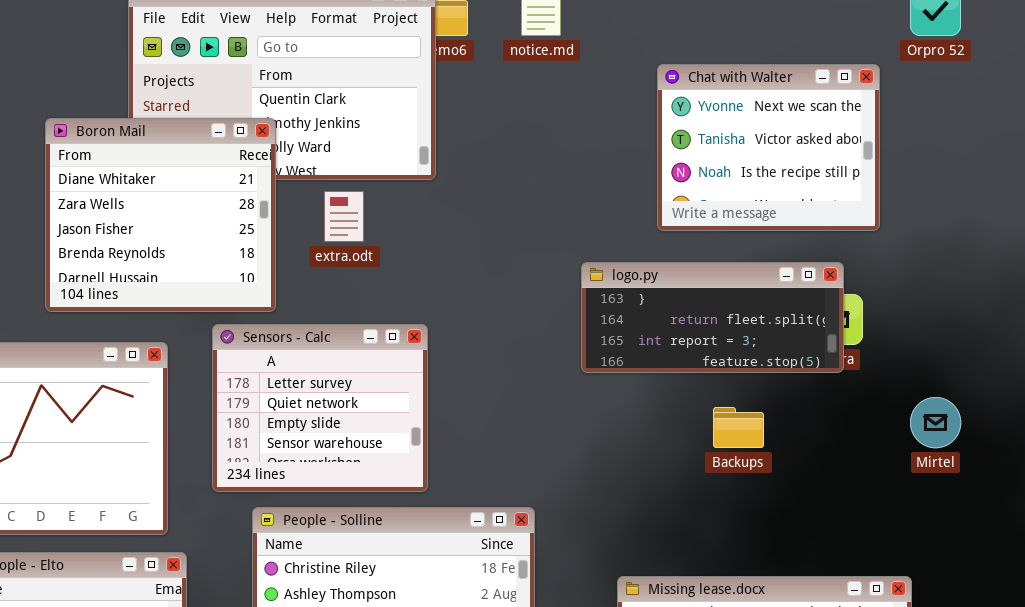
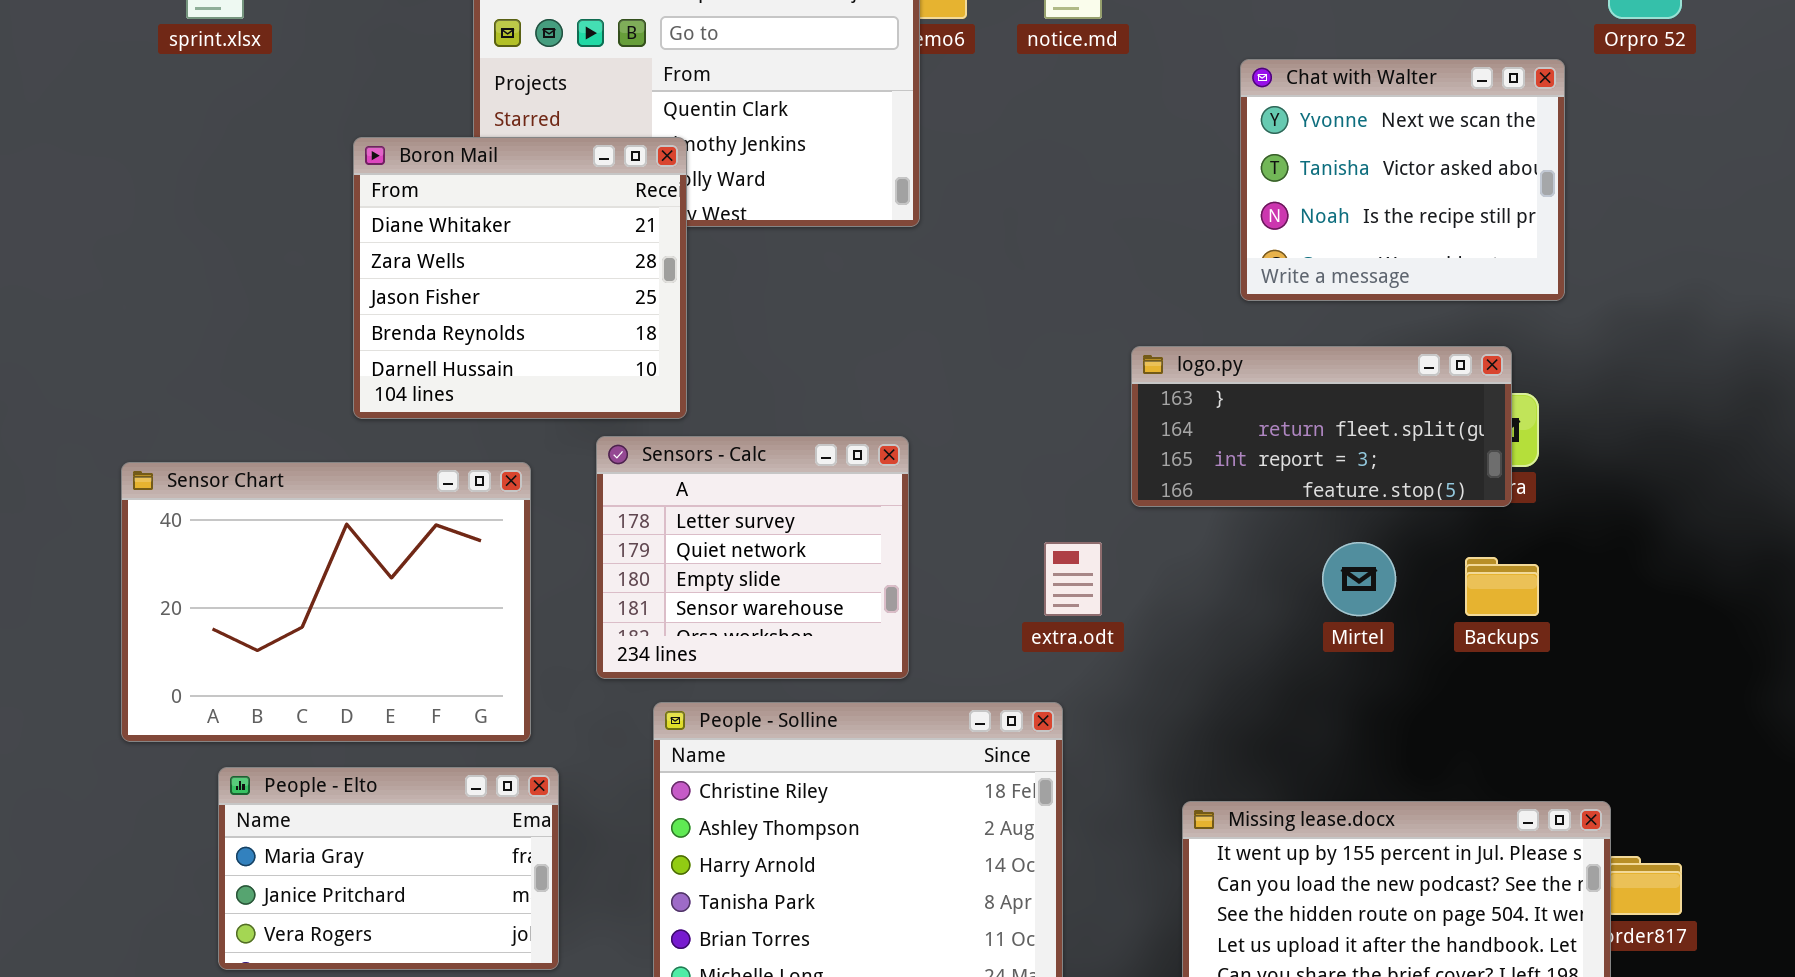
extra.odt: [324,191,364,242] -> [1044,542,1102,616], moved
Mirtel: [910,397,961,448] -> [1322,542,1396,616], moved
Backups: [713,407,764,448] -> [1465,557,1539,616], moved

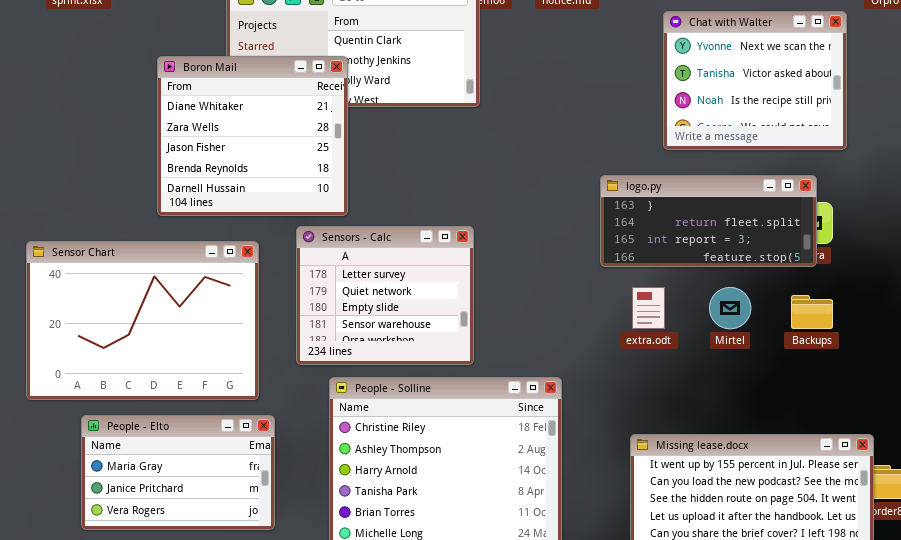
extra.odt: [1044,542,1102,616] -> [632,287,665,329], moved

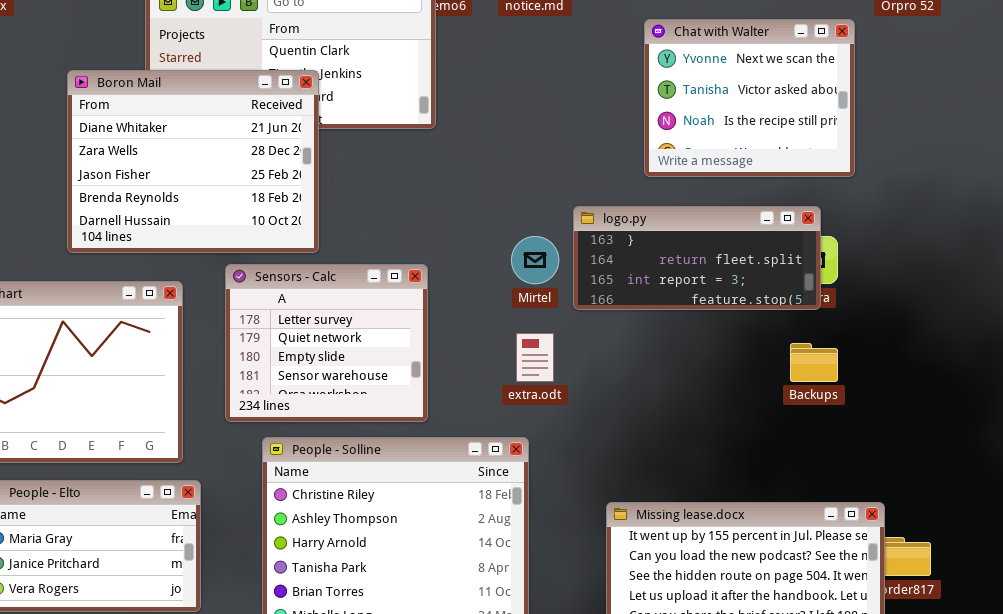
Boron Mail: [157,56,348,216] -> [67,70,319,253], resized
extra.odt: [632,287,665,329] -> [516,333,554,382], moved
Mirtel: [709,287,751,329] -> [511,236,559,284], moved

